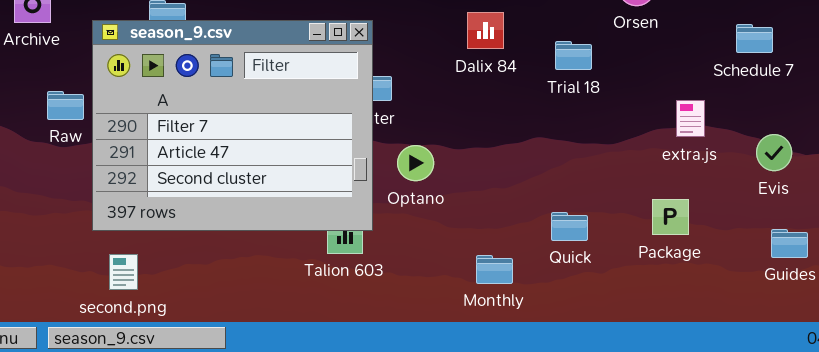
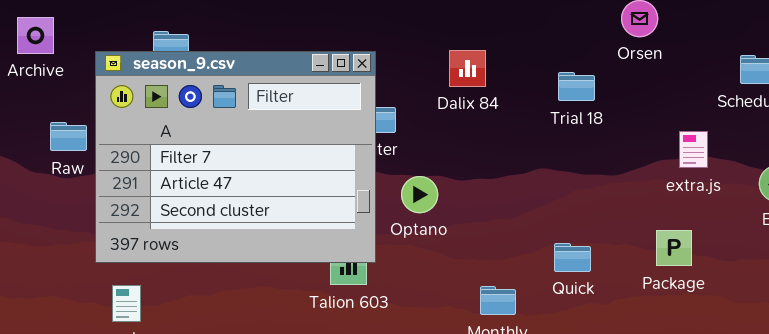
Dalix 84: [467,12,504,49] -> [449,50,486,87], moved

